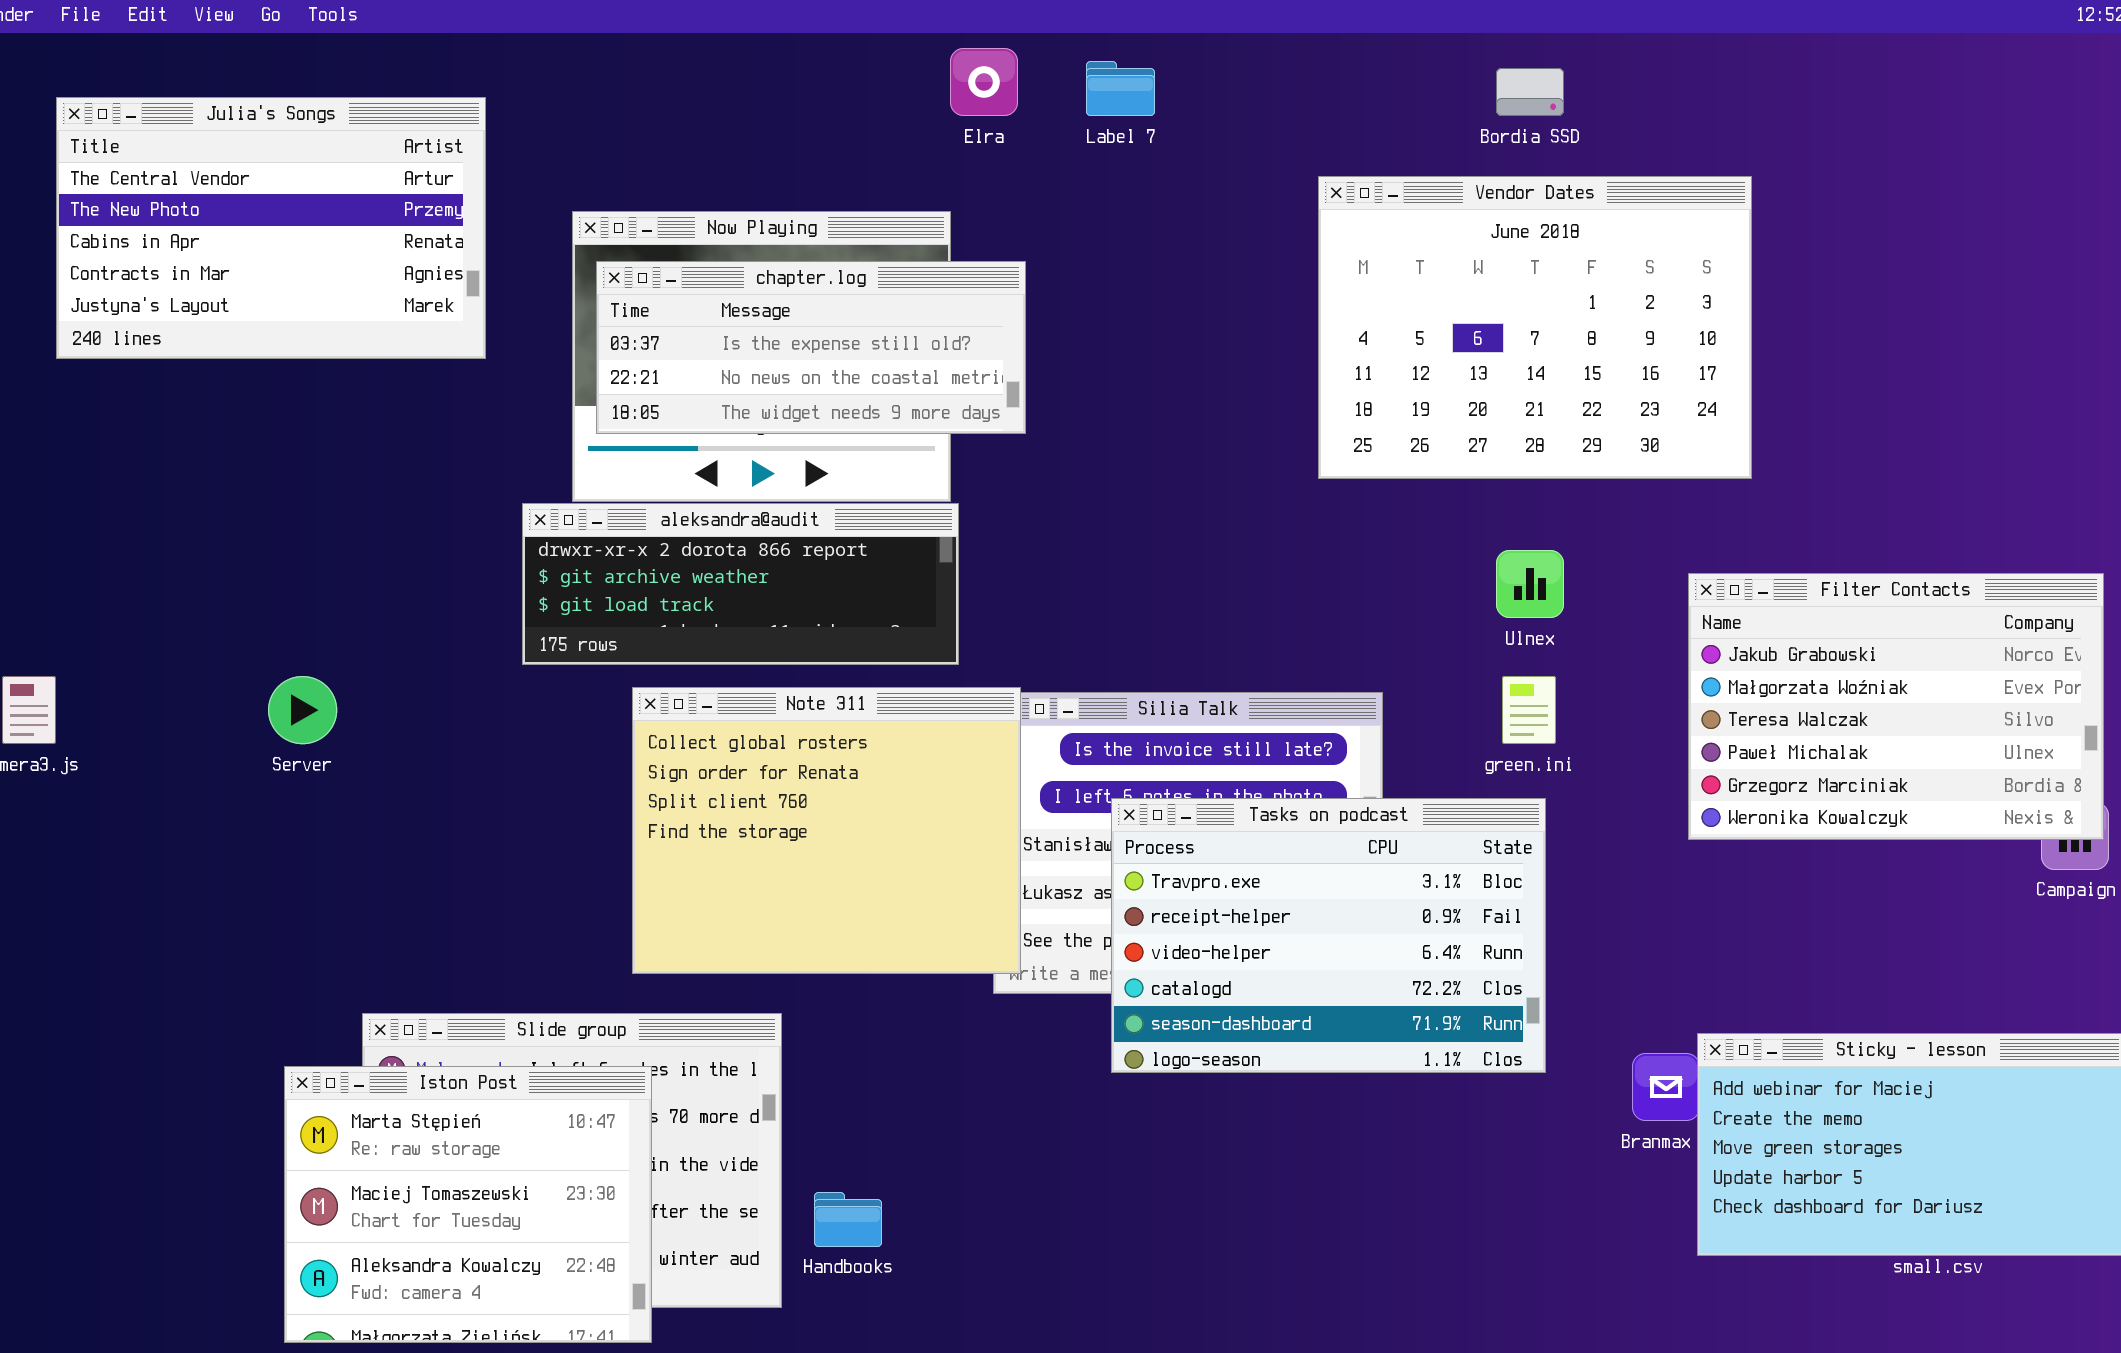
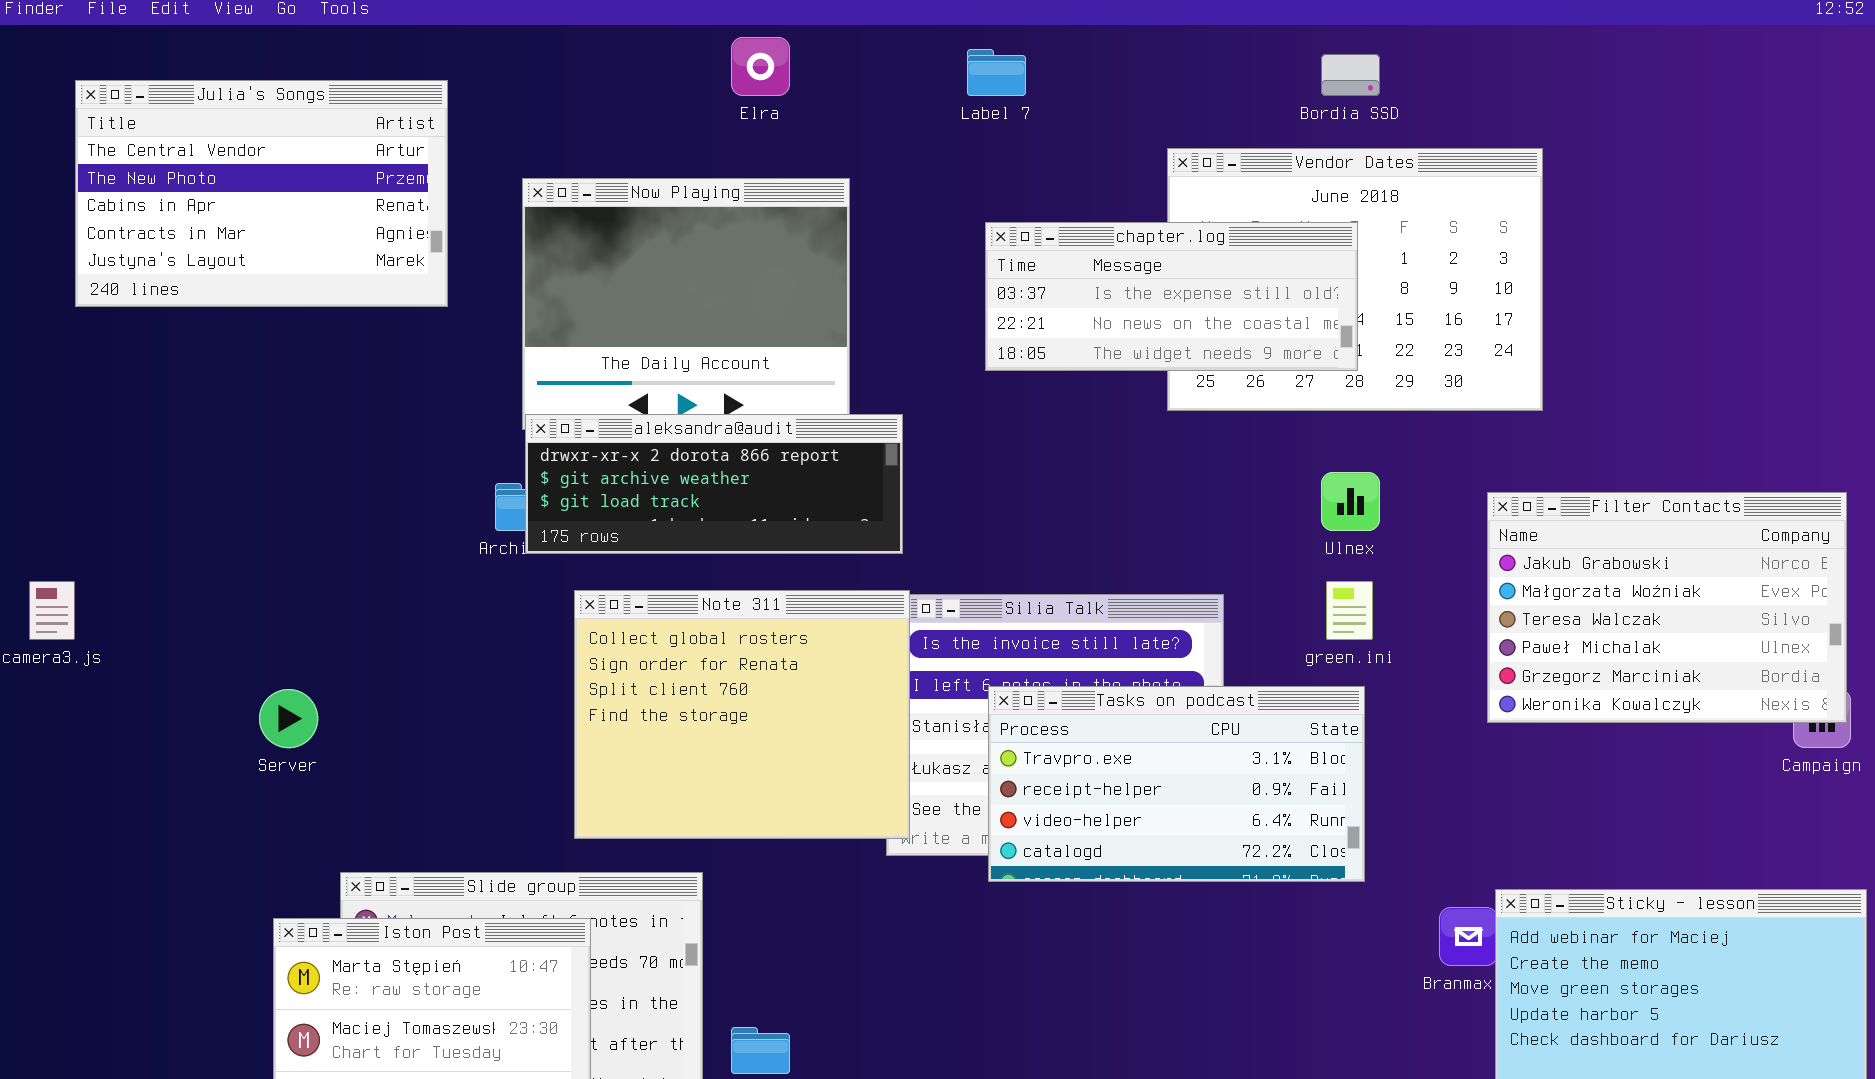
Elra: [950,48,1018,116] -> [731,37,790,96], moved
chapter.log: [596,261,1026,434] -> [985,222,1358,371], moved
aleksandra@audit: [522,503,959,665] -> [525,414,903,554], moved
Server: [268,676,337,744] -> [259,689,318,748], moved
Tasks on podcast: [1111,798,1546,1073] -> [988,686,1365,882], resized

